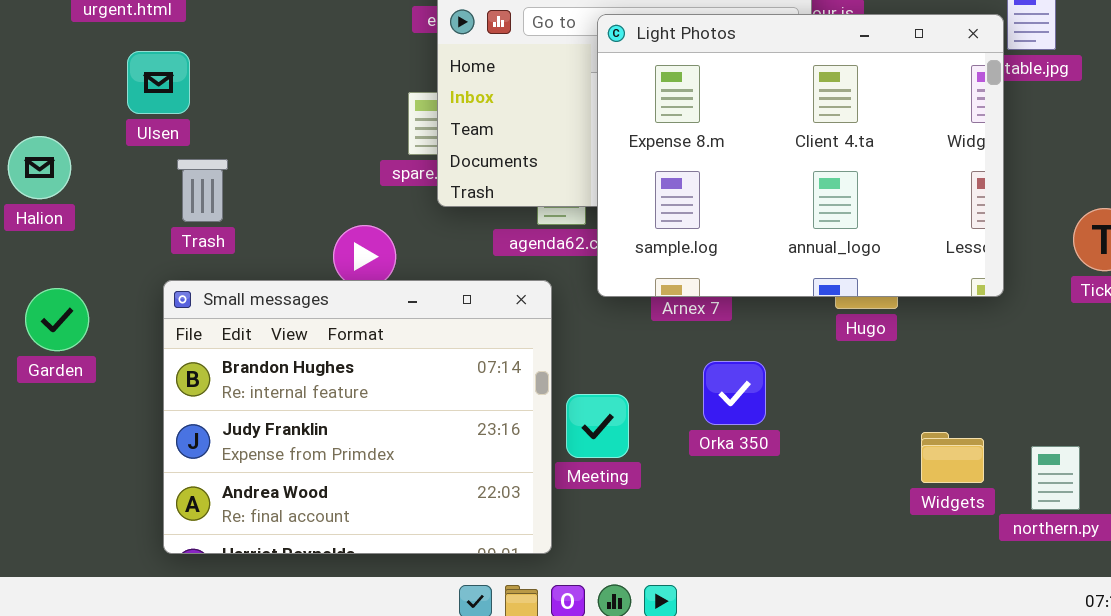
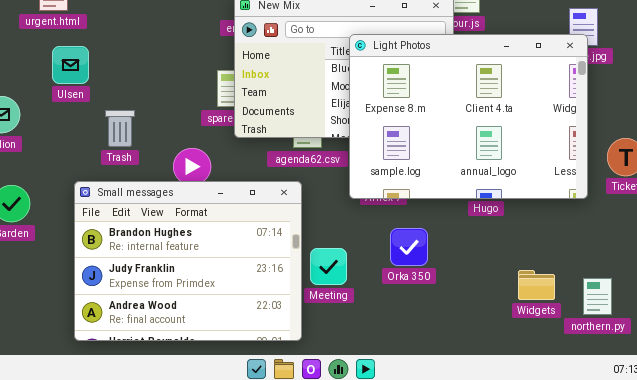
Light Photos: [597,14,1004,297] -> [349,34,588,199], moved
Trash: [177,159,228,222] -> [105,110,135,147], moved

